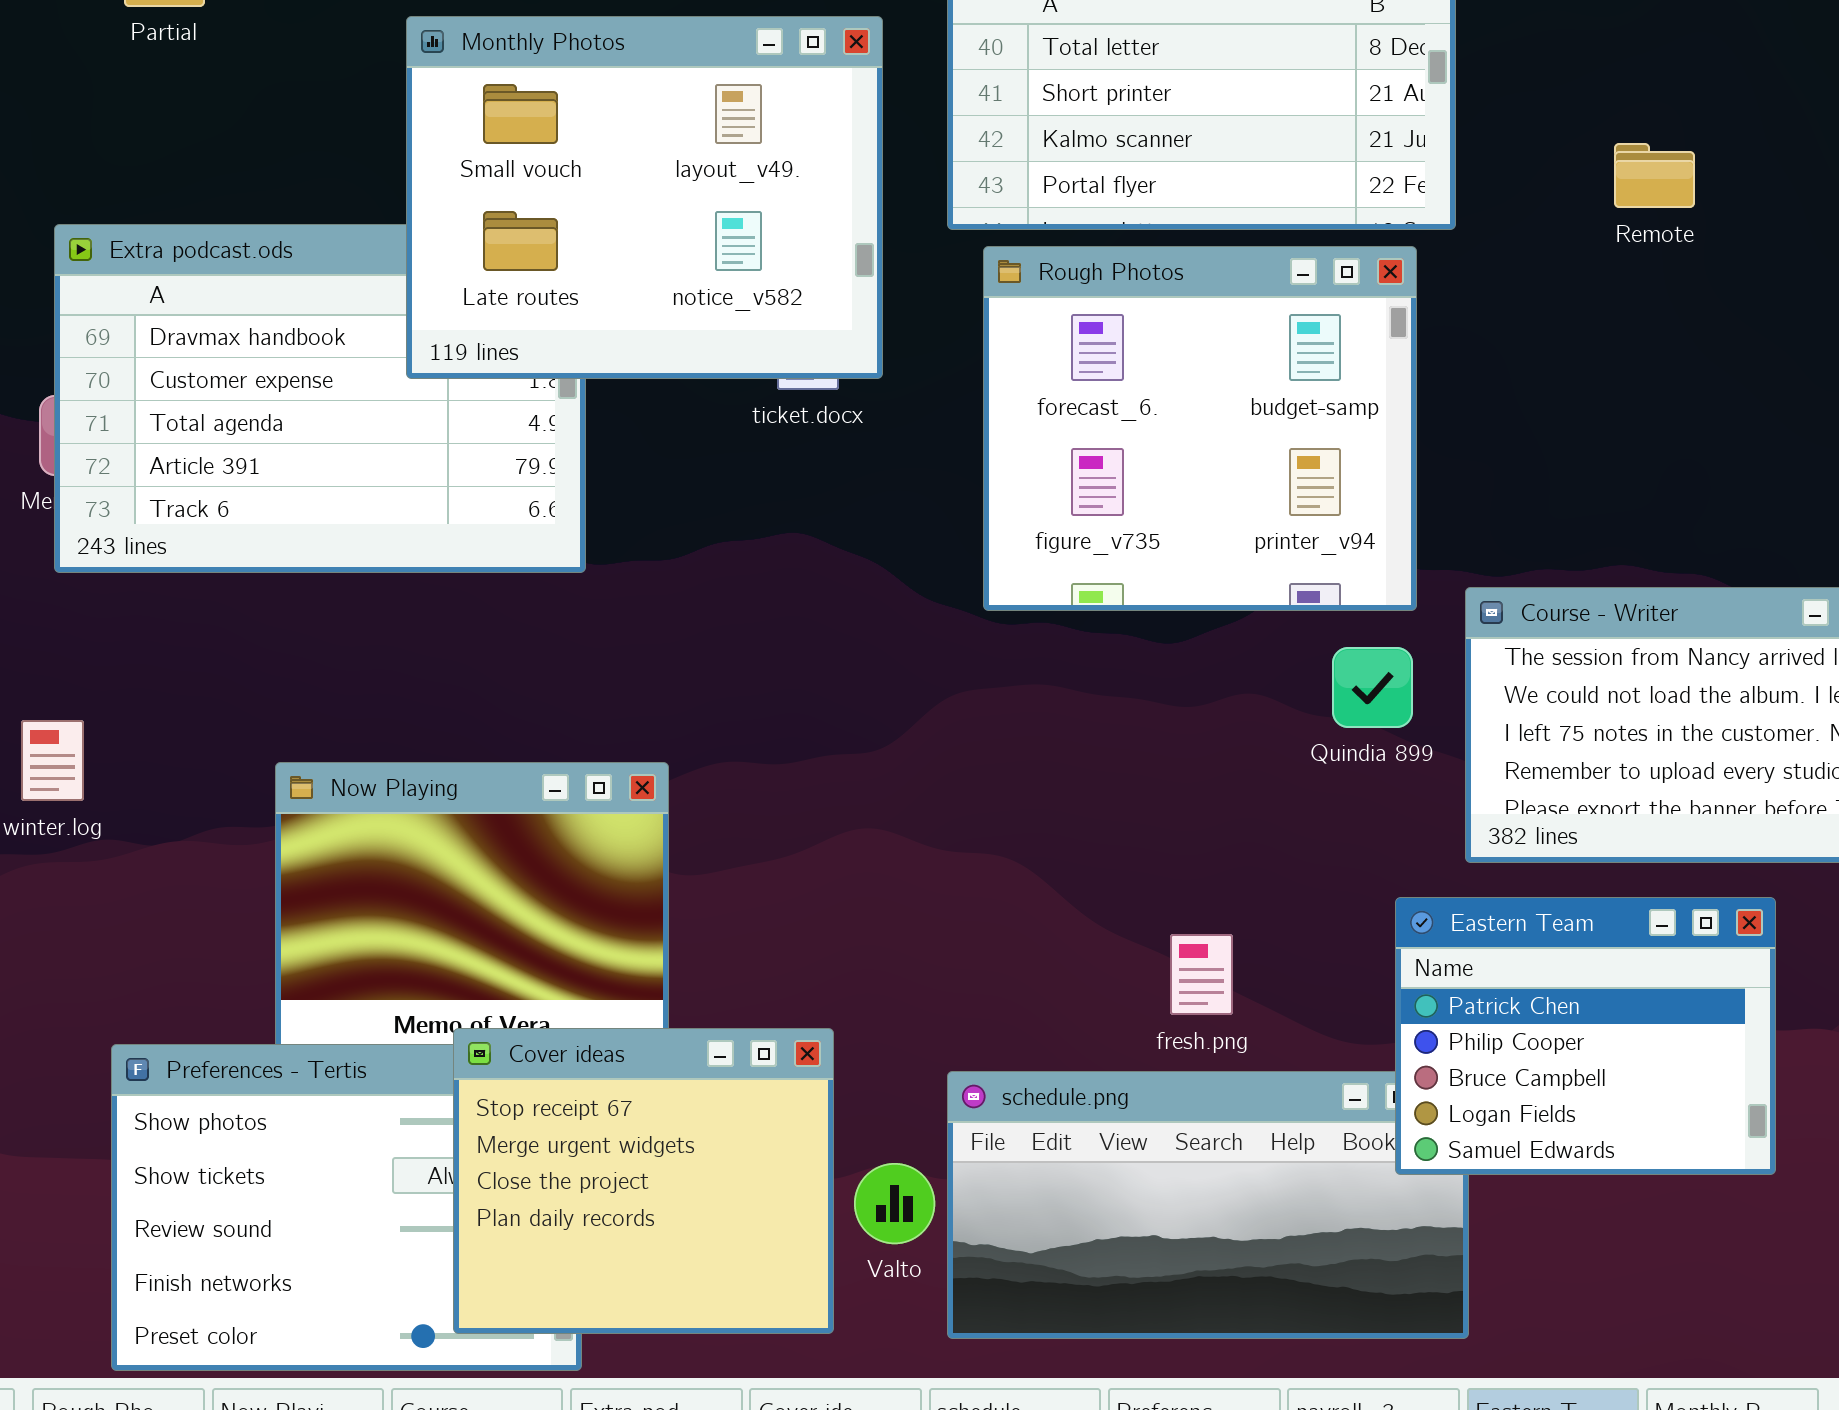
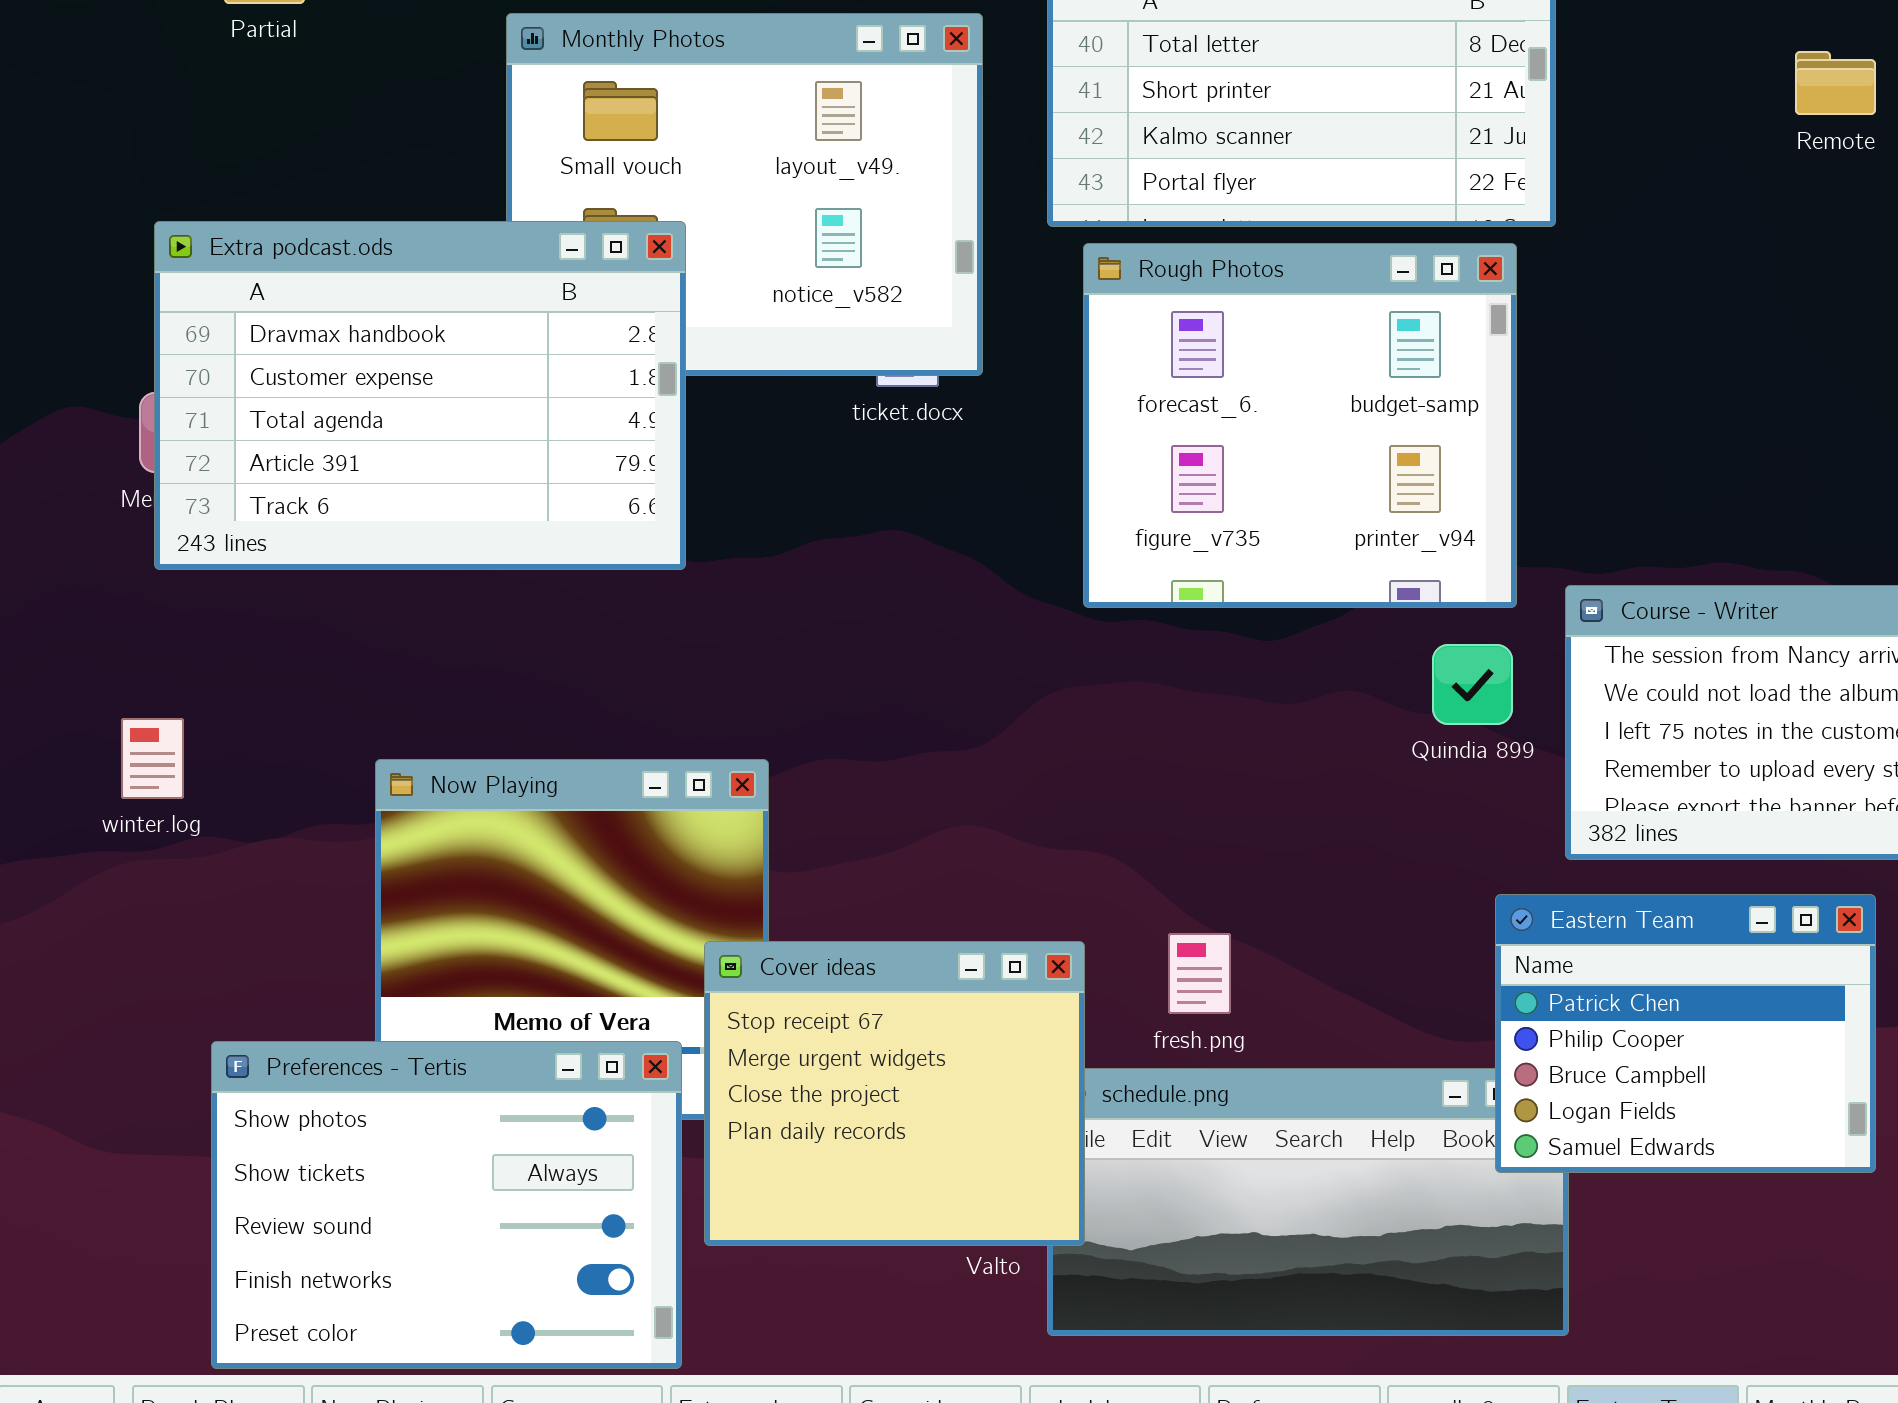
Remote: [1614,143,1695,208] -> [1795,51,1876,115], moved
Extra podcast.ods: [54,224,586,573] -> [154,221,686,570], raised
fresh.png: [1170,934,1233,1015] -> [1168,933,1231,1014], moved
Cover ideas: [453,1028,834,1334] -> [704,941,1085,1246], moved

